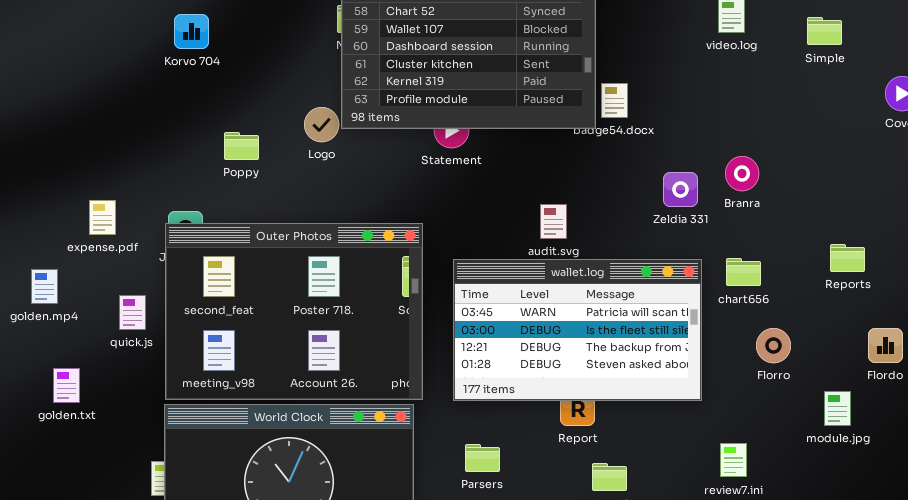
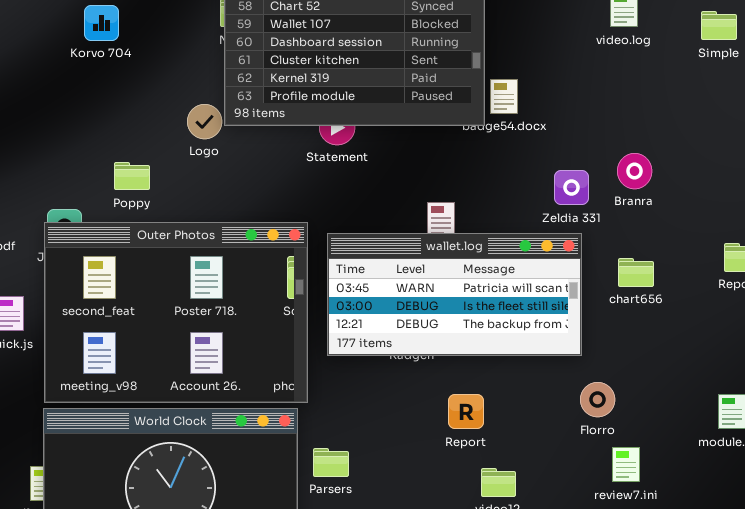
Korvo 704: [174,14,209,49] -> [84,5,119,41], moved
Poppy: [224,132,259,160] -> [114,162,150,190], moved
wallet.log: [453,259,702,401] -> [327,233,582,356], moved, resized
Florro: [756,328,791,363] -> [580,382,615,417], moved
Parsers: [465,444,500,472] -> [313,448,349,477], moved

